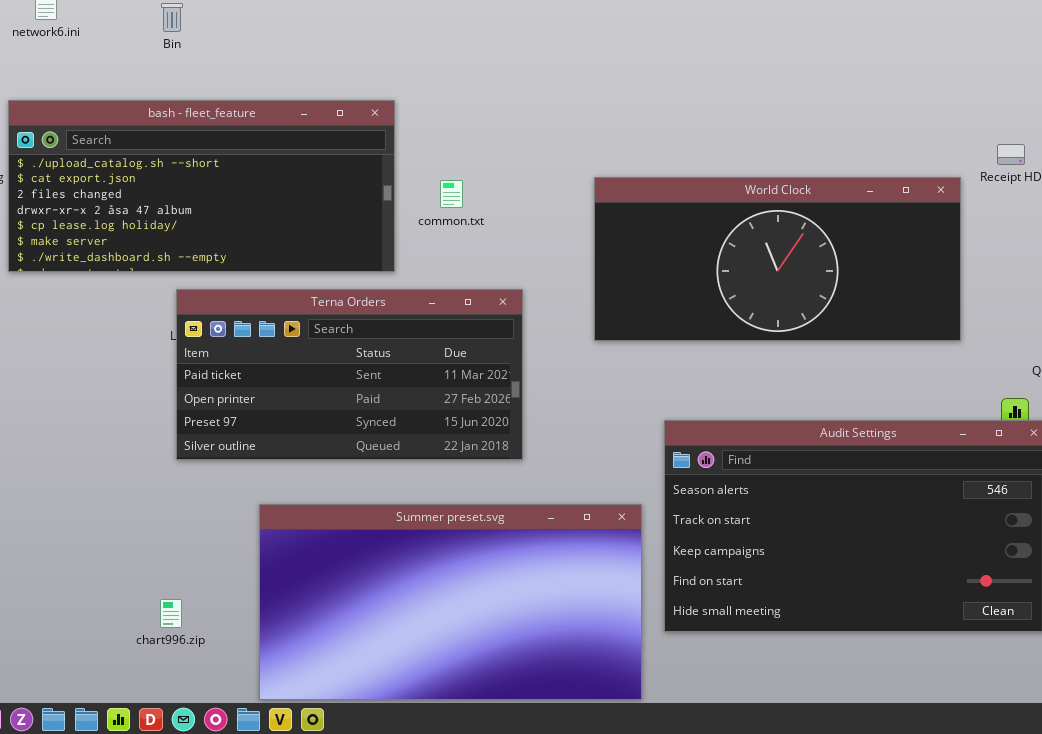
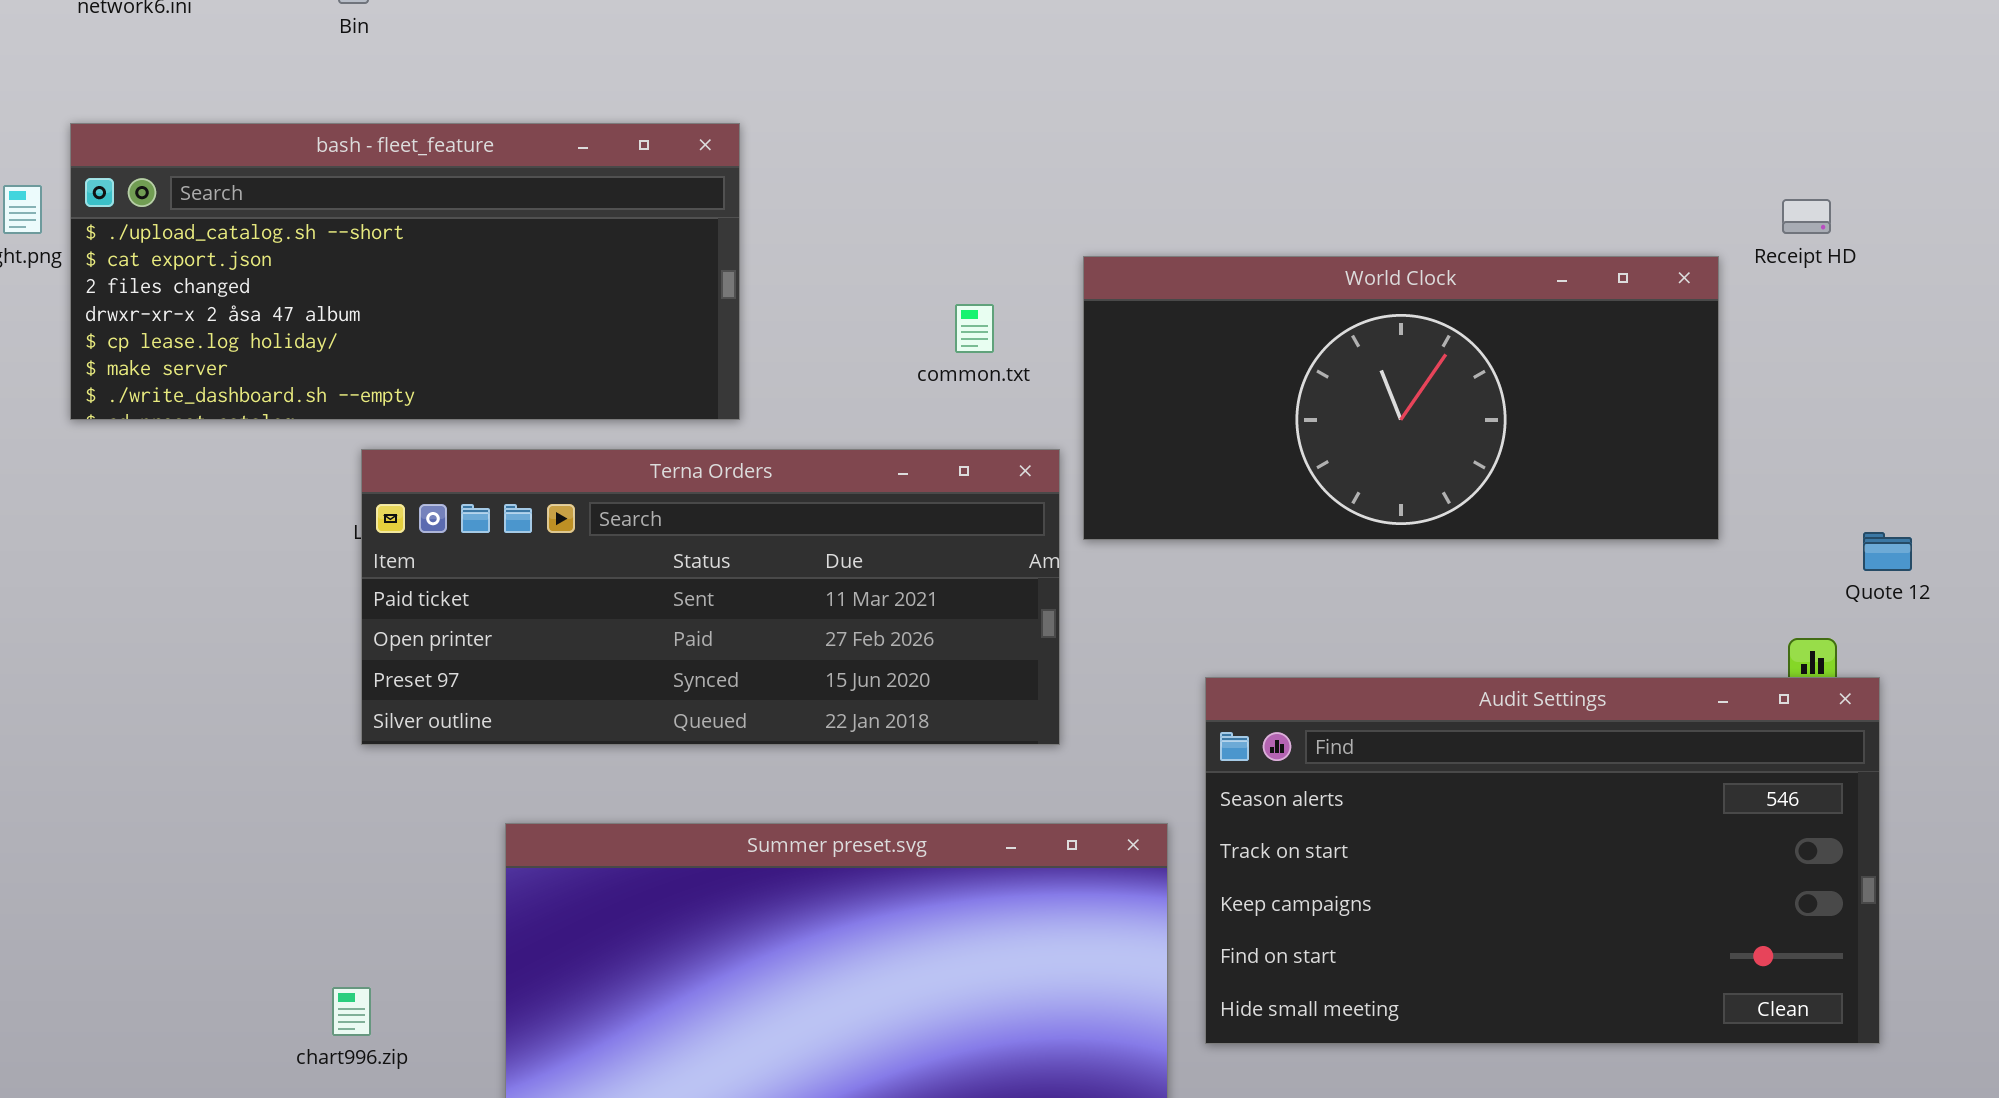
common.txt: [440,180,463,208] -> [955,304,994,353], moved
Terna Orders: [176,289,523,460] -> [361,449,1060,745], resized

